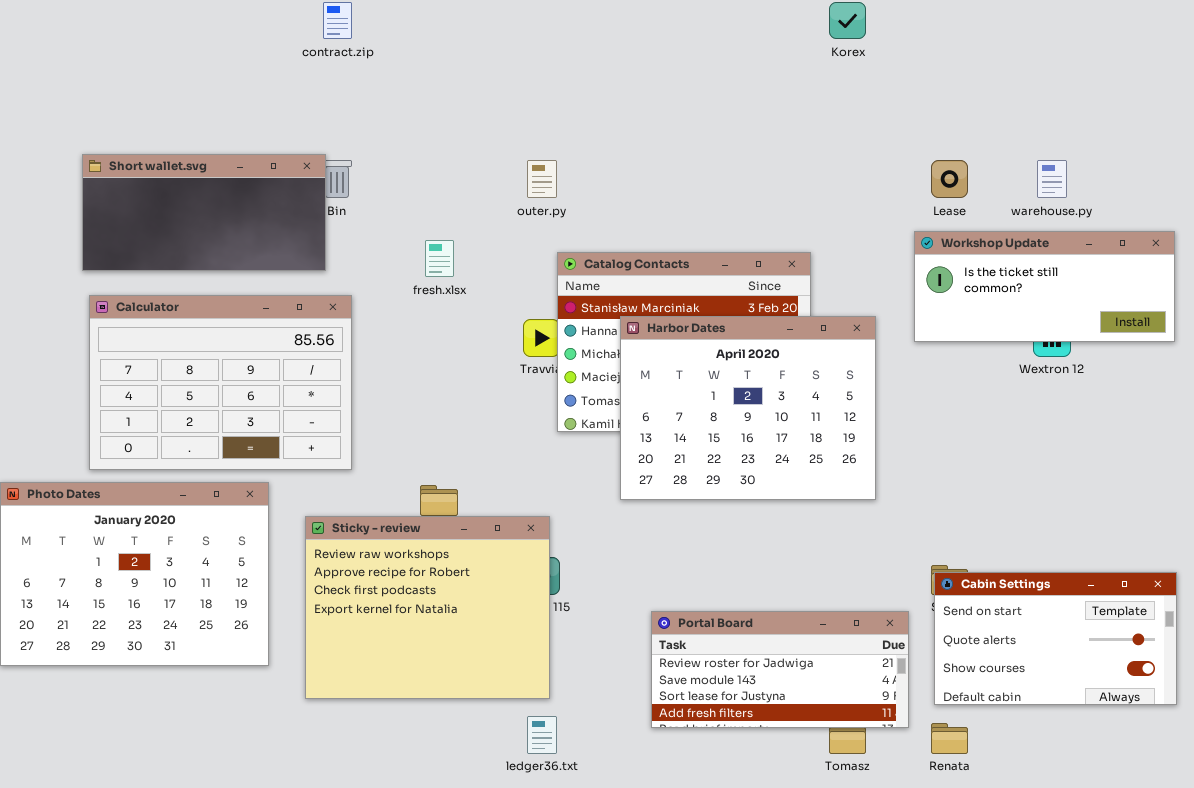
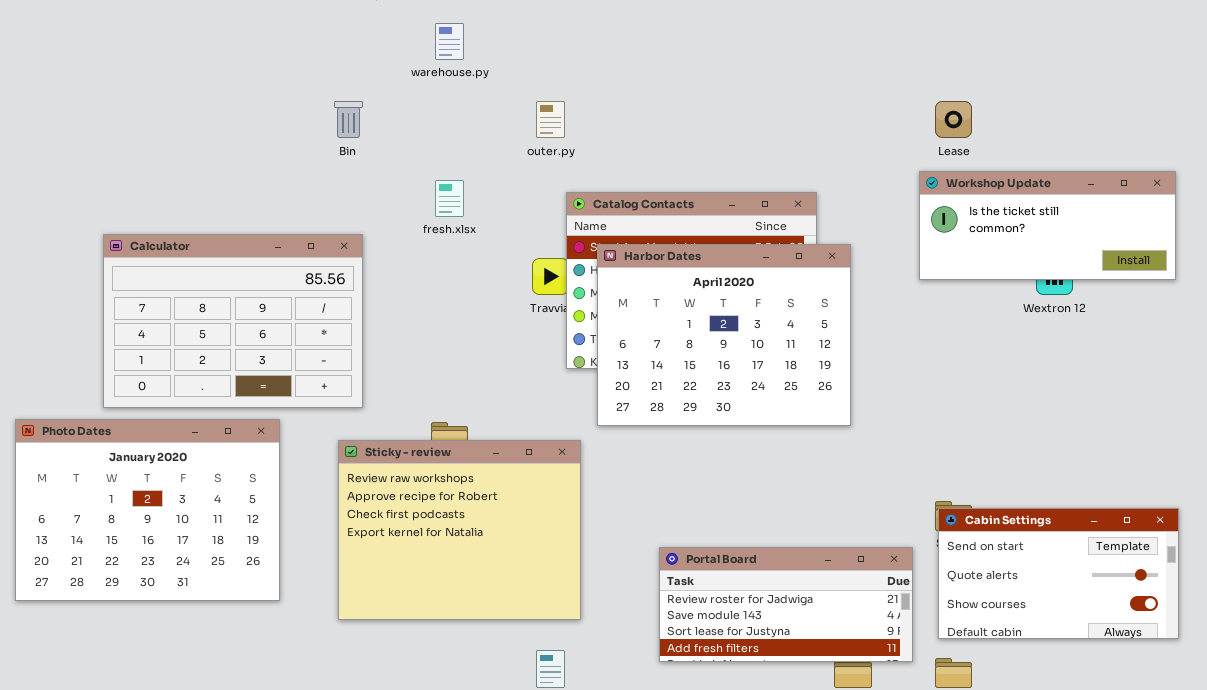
Short wallet.svg: [82,154,326,271] -> none, closed
warehouse.py: [1037,160,1067,198] -> [435,23,464,60], moved
Harbor Dates: [620,316,876,500] -> [597,244,851,426], moved
Sticky - review: [305,516,550,699] -> [338,440,581,620], moved

